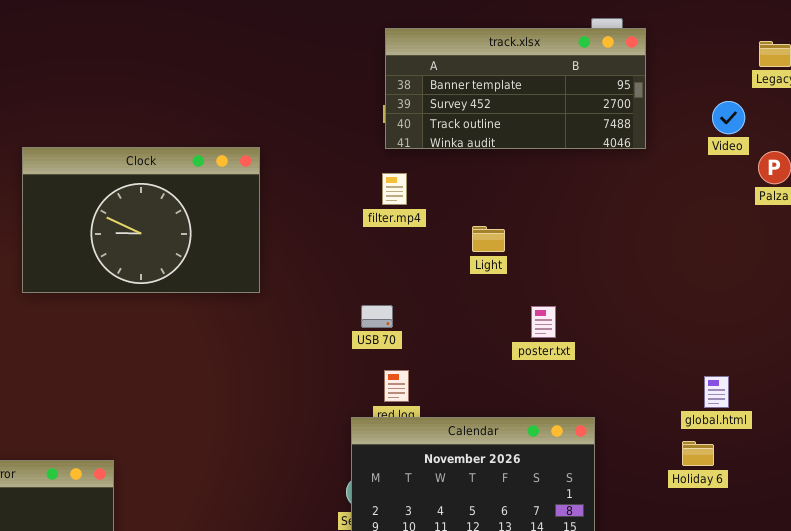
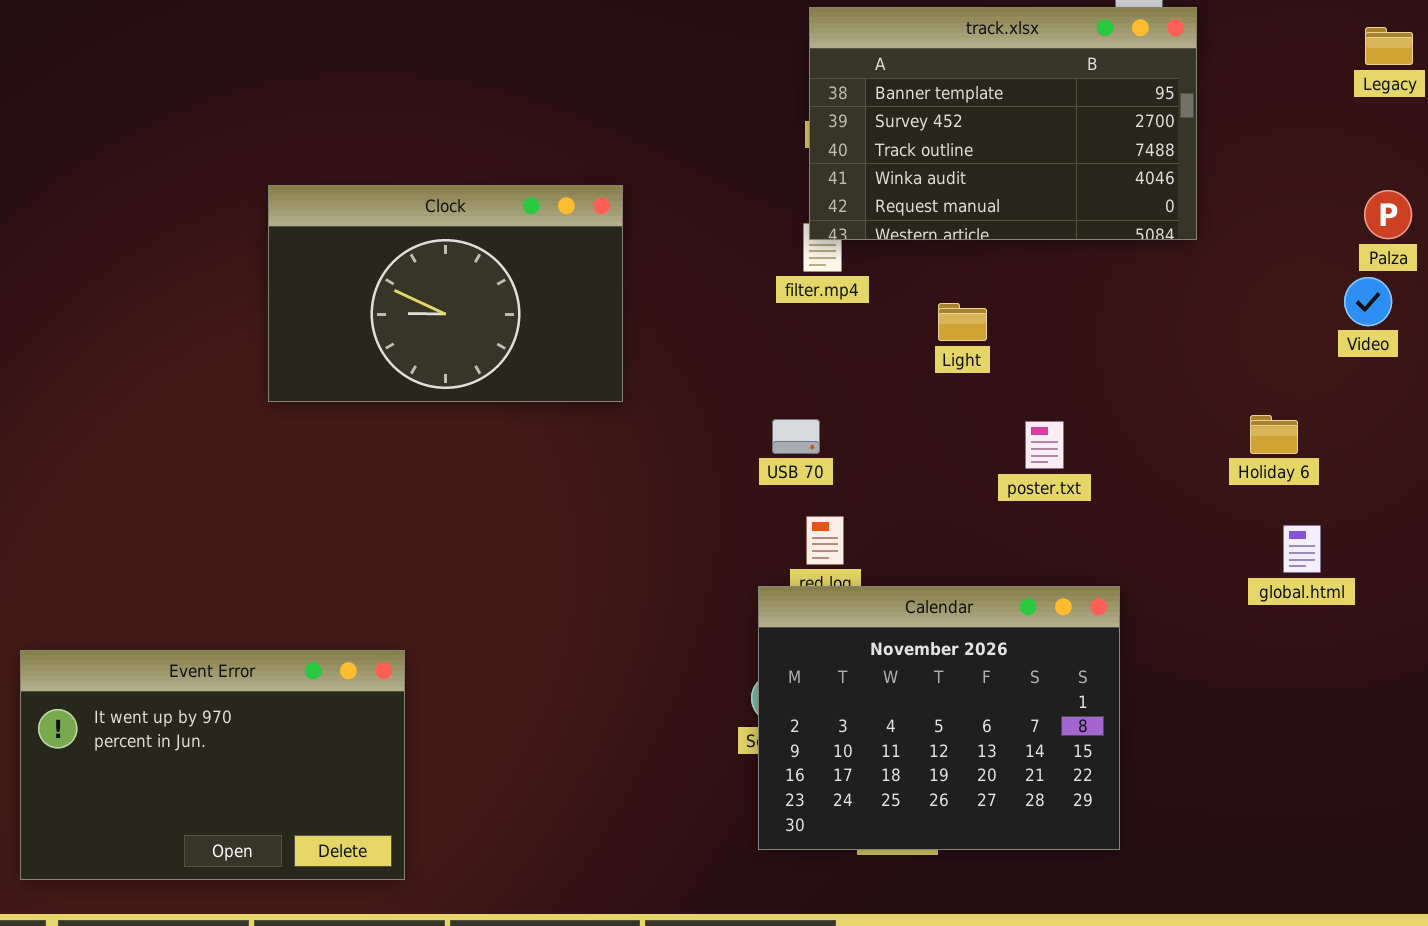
track.xlsx: [385,28,646,149] -> [809,7,1197,240], resized
Video: [712,101,745,134] -> [1344,277,1392,326], moved
Holiday 6: [682,441,714,466] -> [1250,415,1298,454], moved

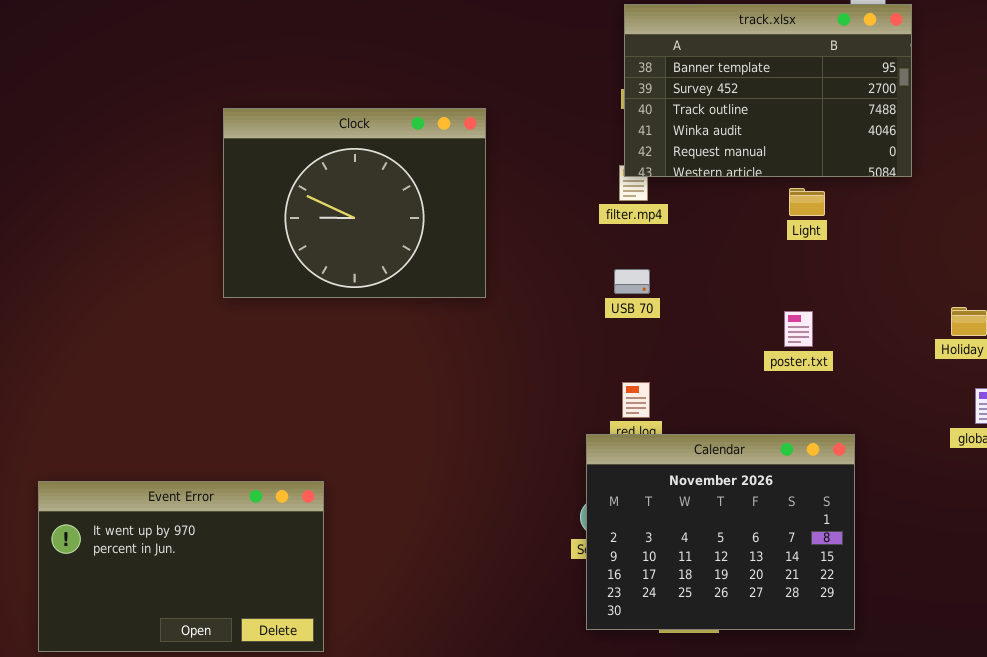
Clock: [268,185,623,402] -> [223,108,486,298], resized
Light: [938,303,987,341] -> [789,188,825,216], moved
USB 70: [772,419,820,454] -> [614,269,650,294], moved

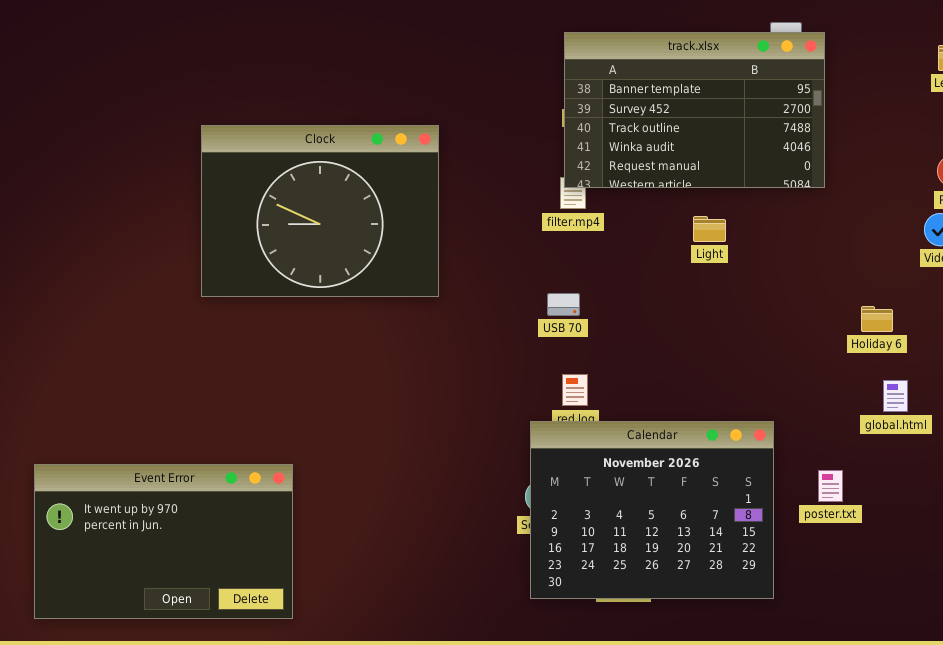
Light: [789,188,825,216] -> [693,216,726,242], moved
USB 70: [614,269,650,294] -> [547,293,580,316], moved
poster.txt: [784,311,813,347] -> [818,470,843,502], moved

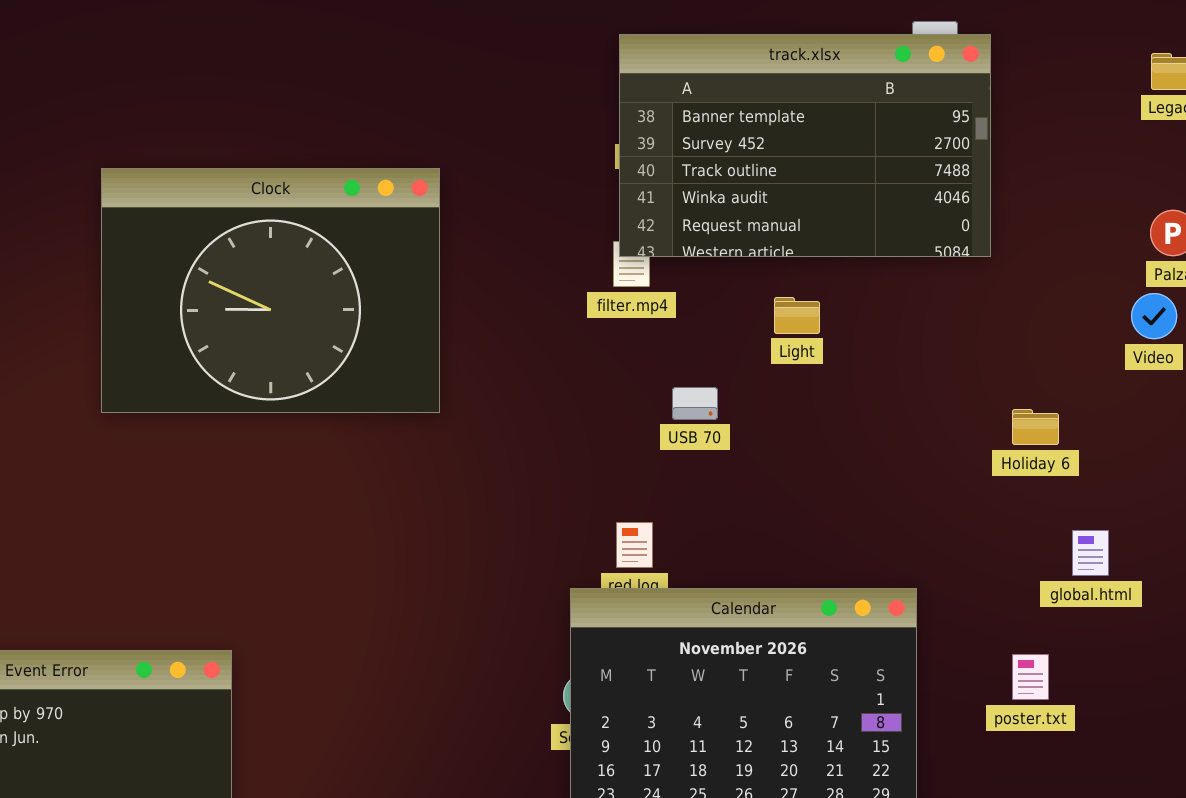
Light: [693,216,726,242] -> [774,297,820,334], moved
USB 70: [547,293,580,316] -> [672,387,718,420], moved
Holiday 6: [861,306,893,332] -> [1012,409,1059,445], moved
poster.txt: [818,470,843,502] -> [1012,654,1049,700], moved

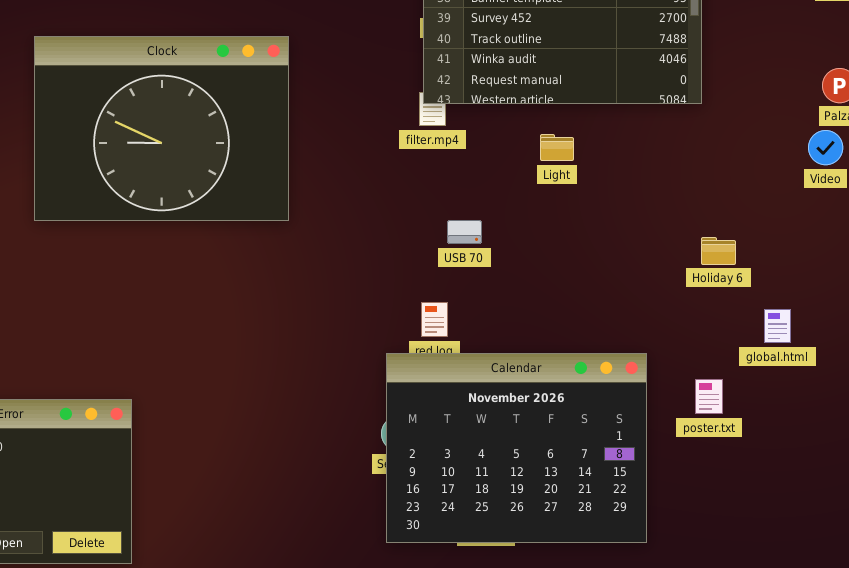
USB 70: [672,387,718,420] -> [447,220,482,244], moved
Holiday 6: [1012,409,1059,445] -> [701,237,736,265], moved
poster.txt: [1012,654,1049,700] -> [695,379,723,414], moved

